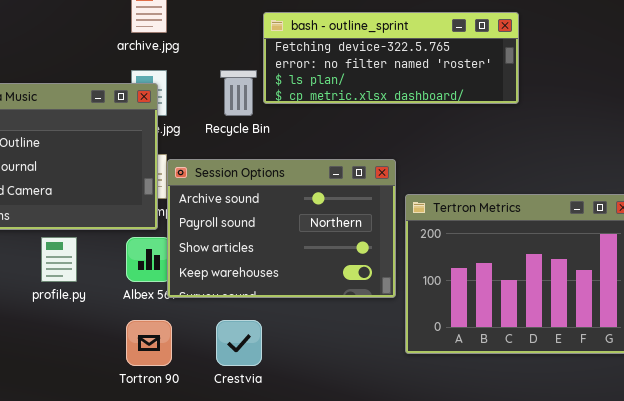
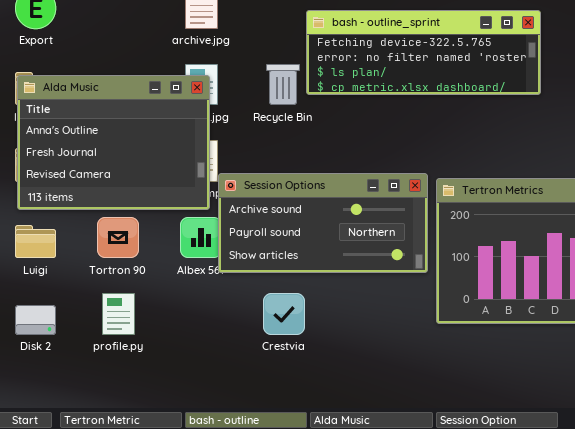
Session Options: [167,159,396,298] -> [218,173,428,273], resized
profile.py: [41,237,77,282] -> [102,293,135,335], moved
Tortron 90: [126,320,172,366] -> [97,217,139,258], moved

